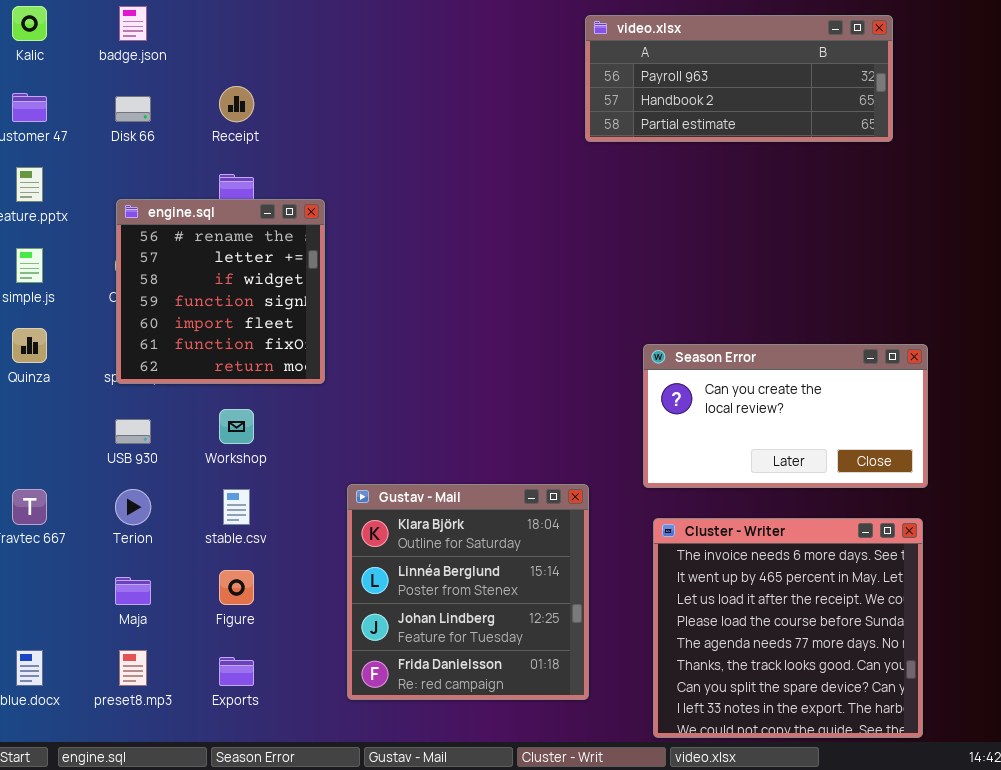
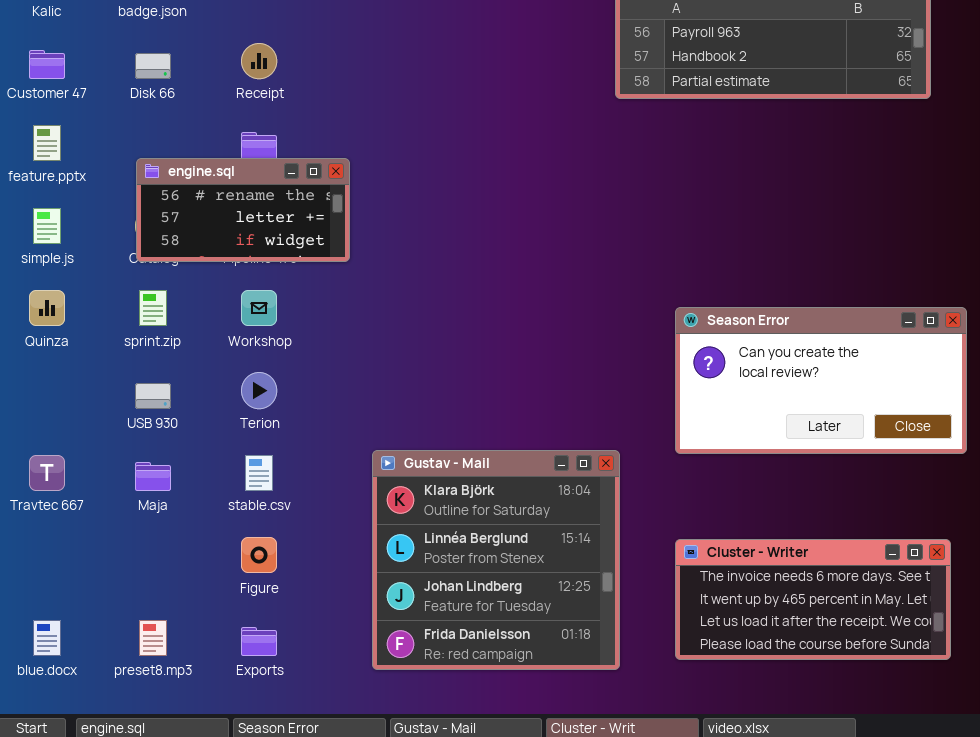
engine.sql: [116,199,325,384] -> [136,158,350,262], resized
Workshop: [219,409,254,444] -> [241,290,277,326], moved
Terion: [115,489,151,525] -> [241,372,277,409], moved
Cluster - Writer: [653,518,923,738] -> [675,539,951,660], moved, resized
Maja: [115,577,151,605] -> [135,462,171,491], moved

